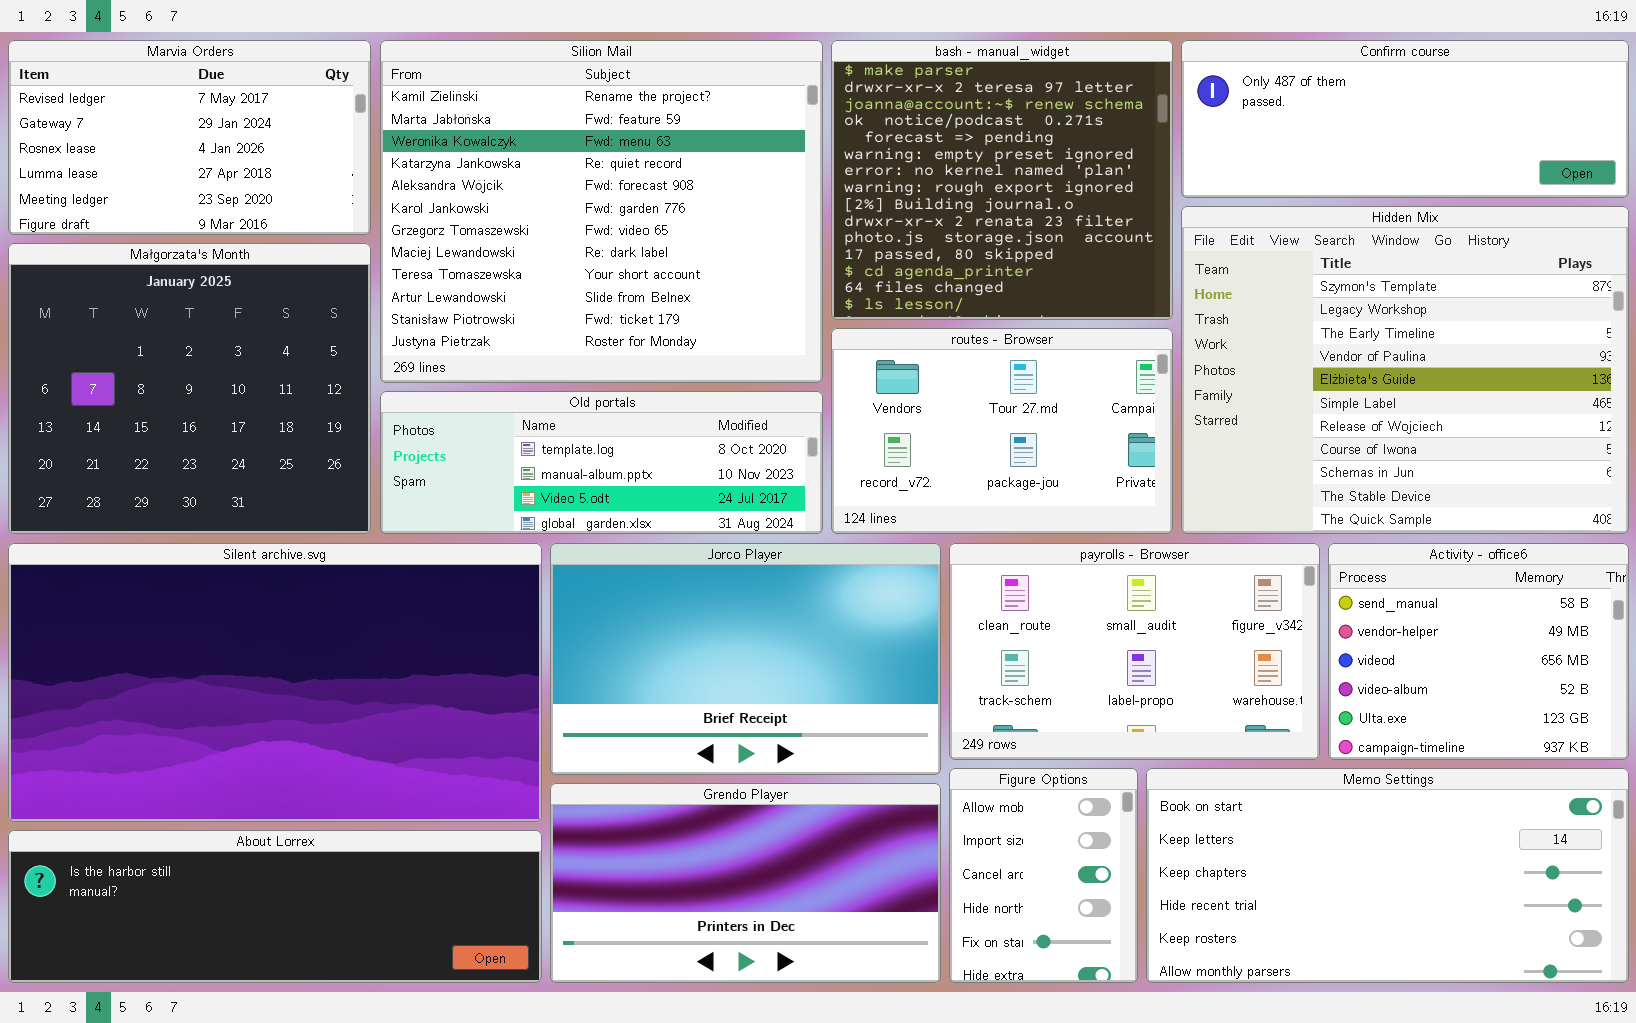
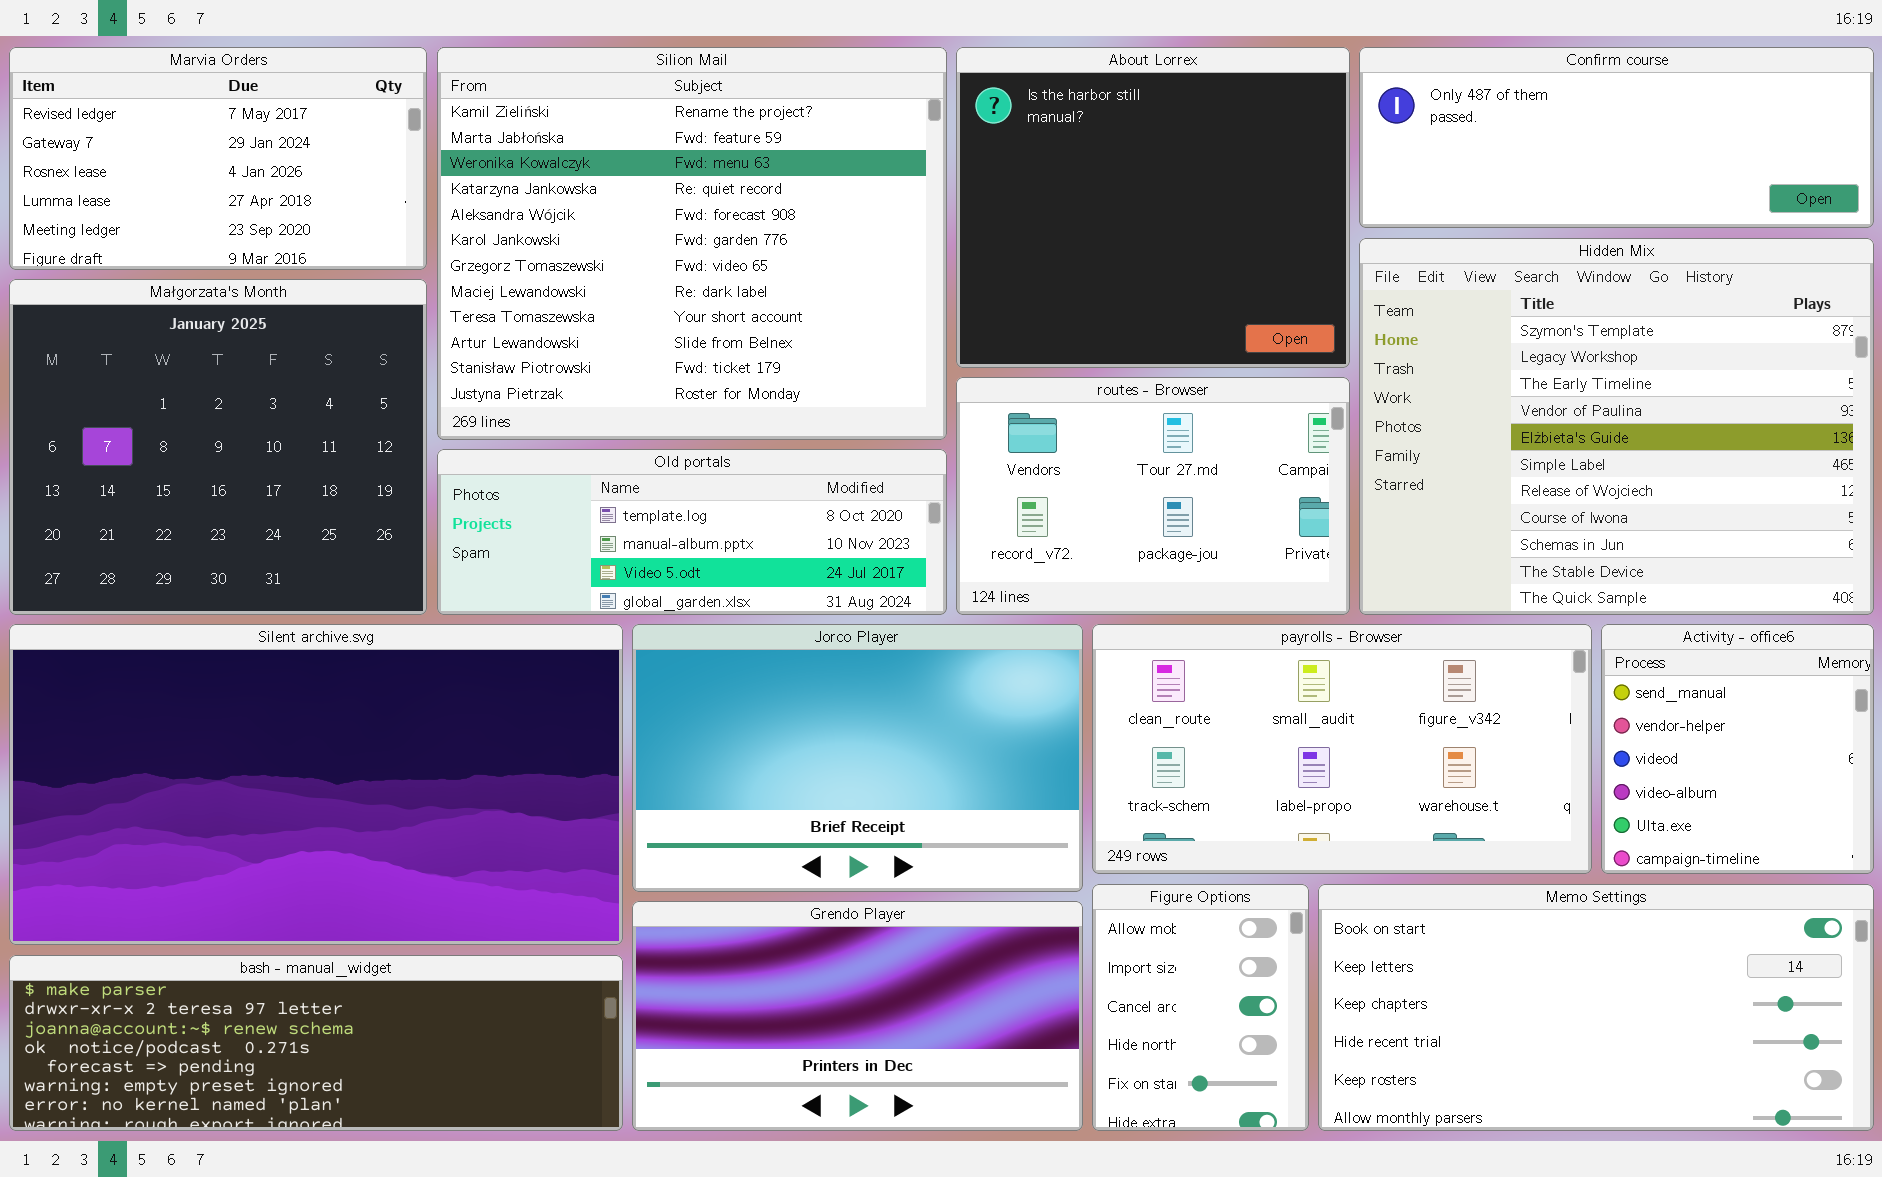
bash - manual_widget: [831,40,1173,320] -> [9,955,623,1131], moved, resized
payrolls - Browser: [949,543,1320,760] -> [1092,624,1592,874], resized
Activity - office6: [1328,543,1629,760] -> [1601,624,1874,874], resized
About Lorrex: [8,830,542,983] -> [956,47,1350,368], moved, resized

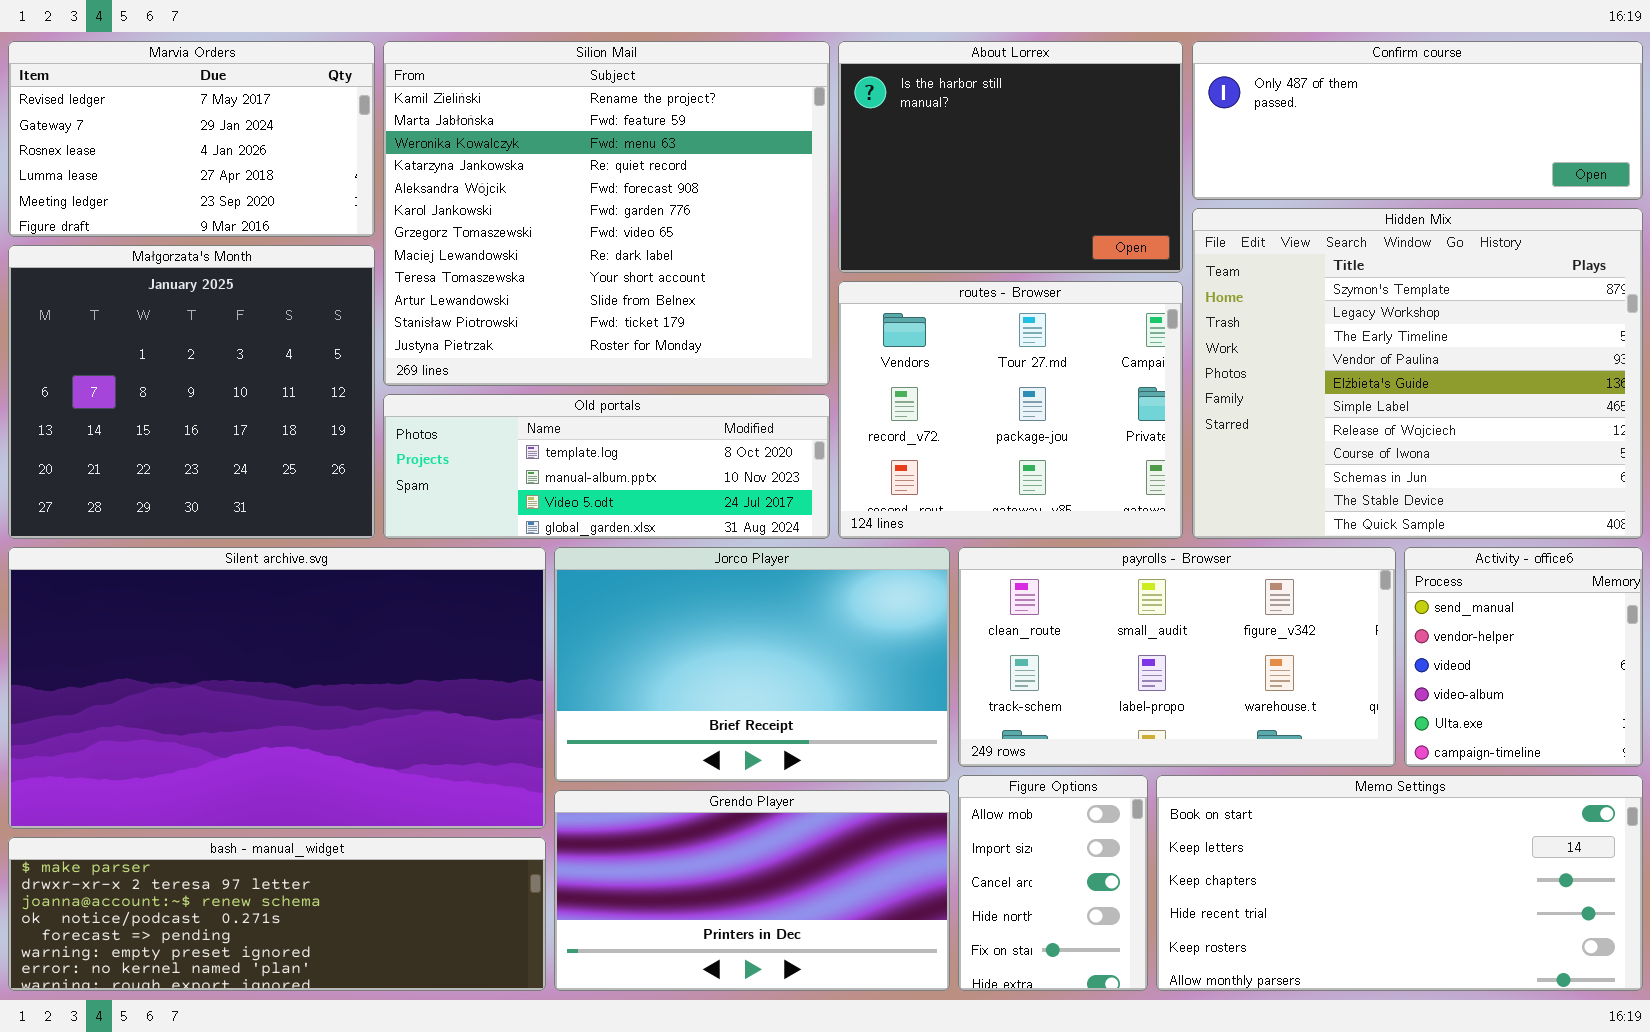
About Lorrex: [956,47,1350,368] -> [838,41,1183,273], resized
routes - Browser: [956,377,1350,615] -> [838,281,1183,539], resized

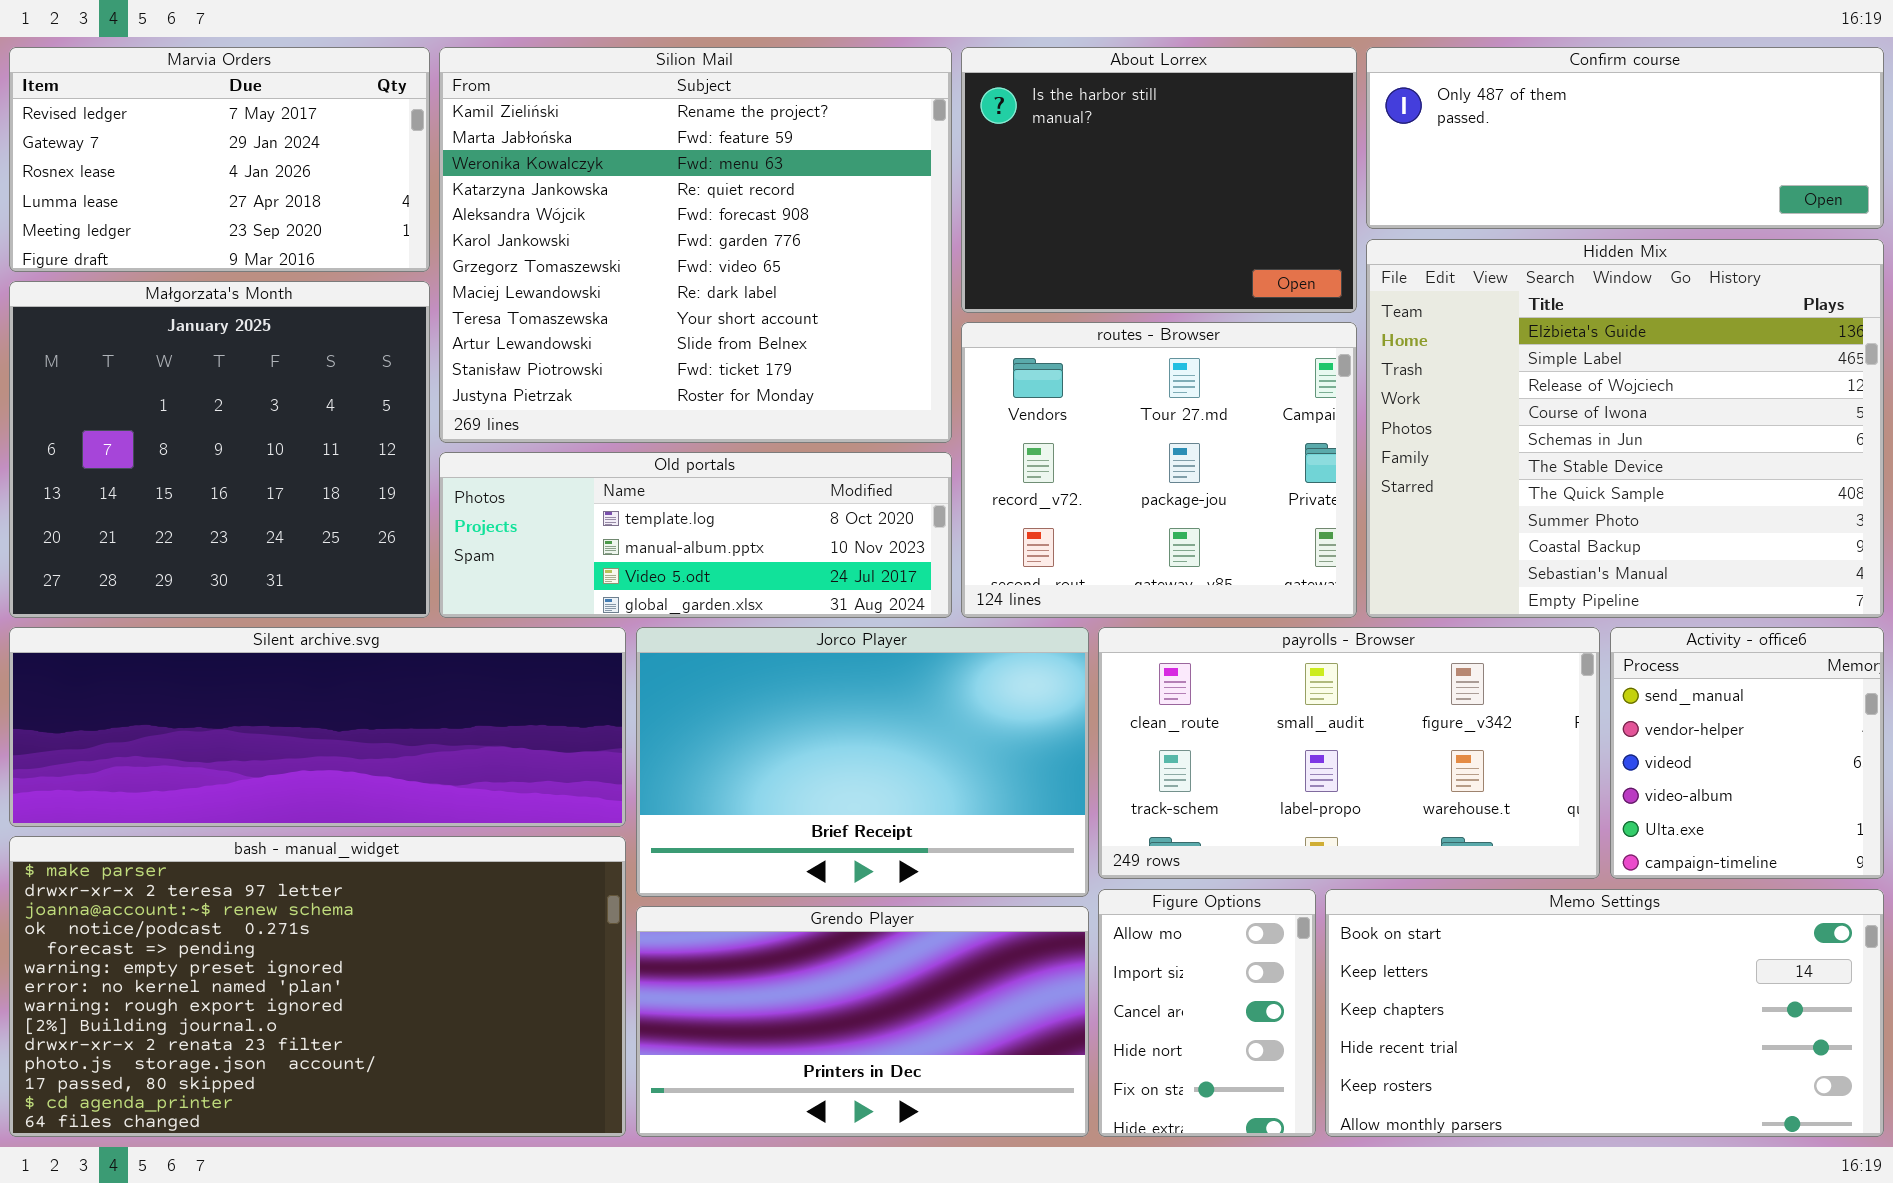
Hidden Mix: [1192,208,1643,539] -> [1366,239,1884,618], scrolled down 4 rows
Silent archive.svg: [8,547,546,829] -> [9,627,626,827], resized
bash - manual_widget: [8,837,546,991] -> [9,836,626,1137], resized

